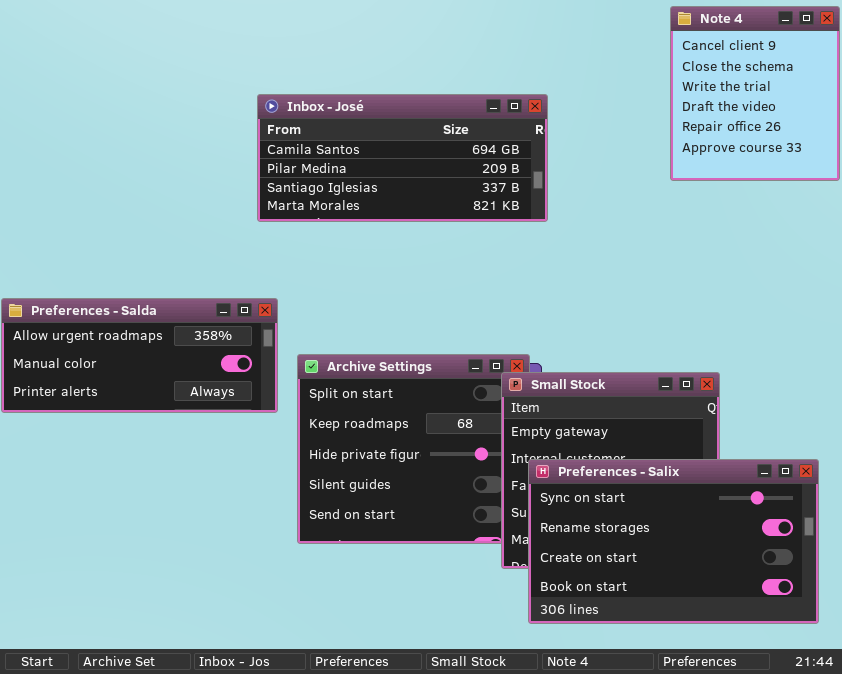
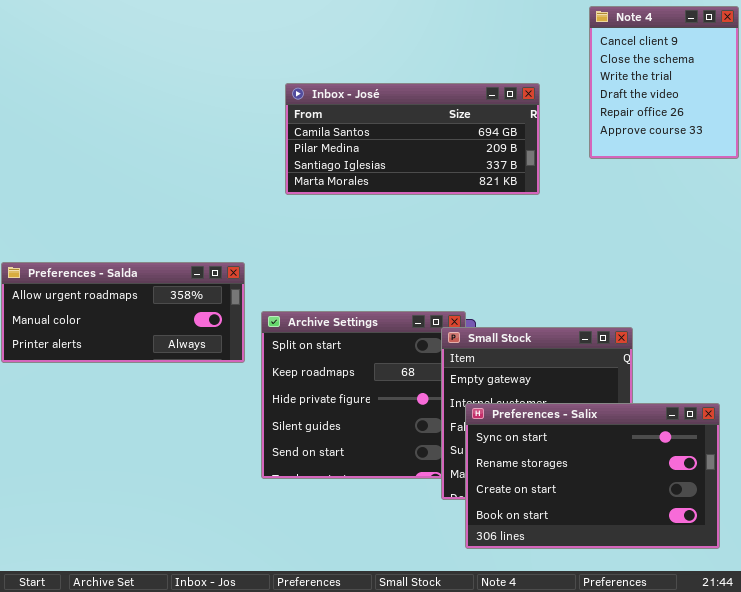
Inbox - José: [257,94,548,222] -> [285,83,540,195], moved

